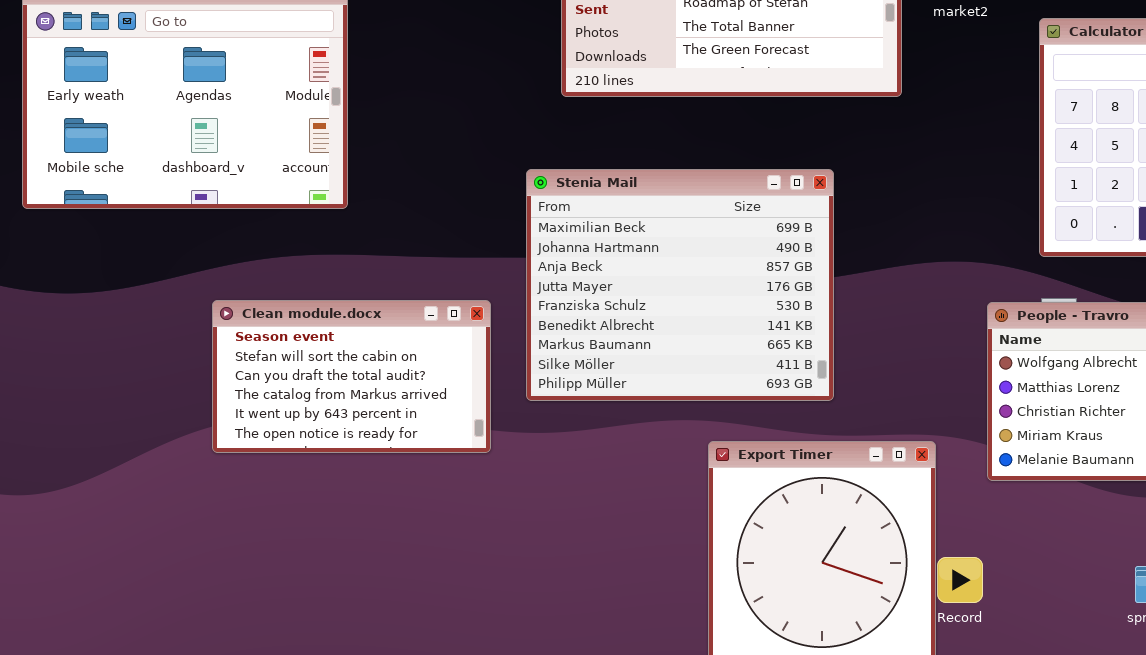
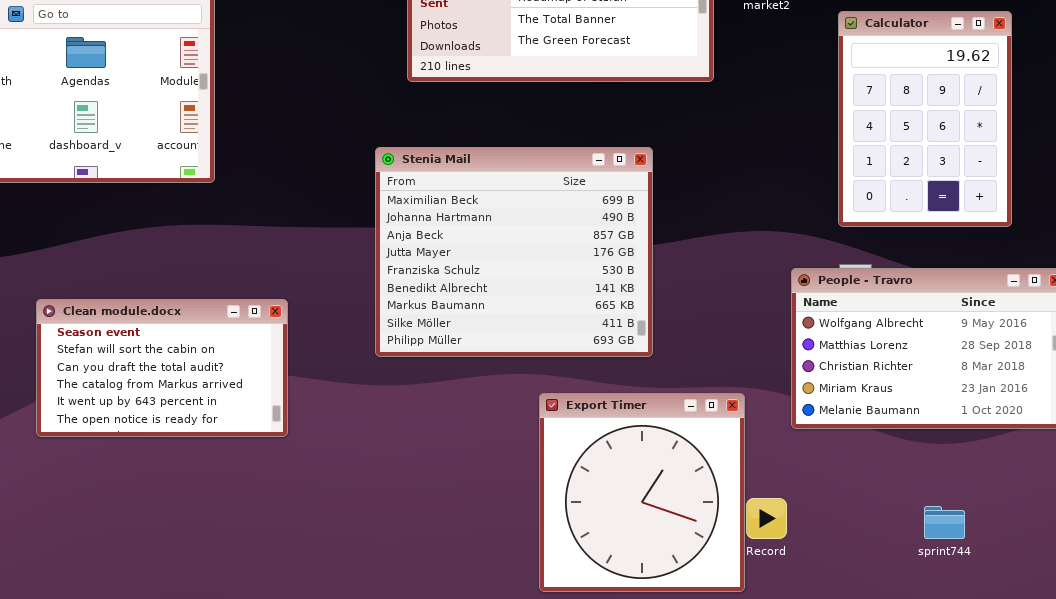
Clean module.docx: [212,300,491,453] -> [36,299,288,437], moved

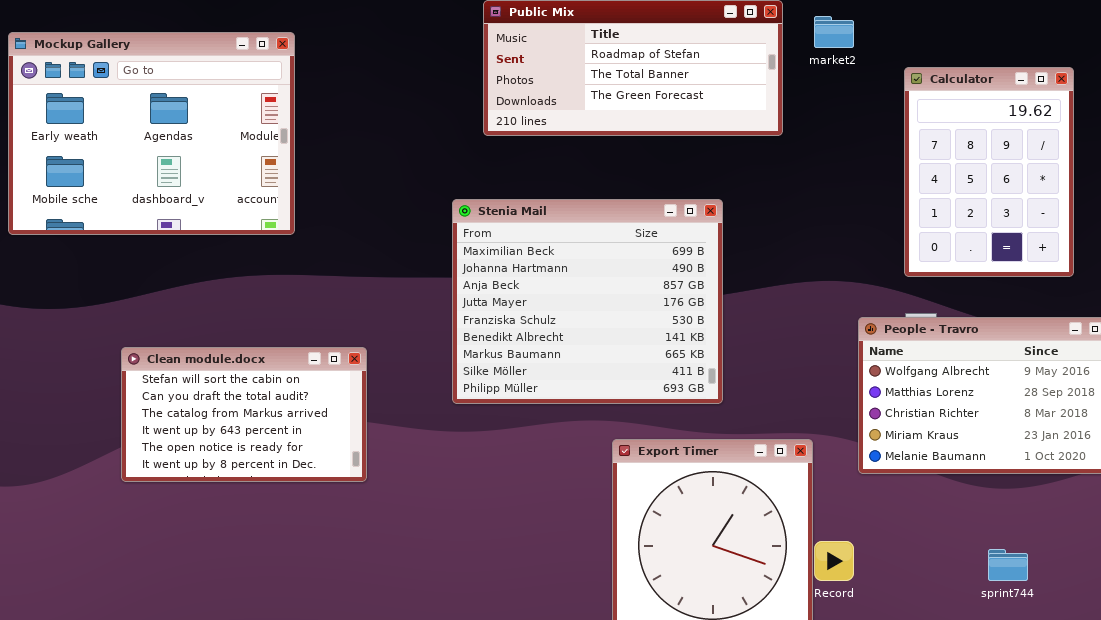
Clean module.docx: [36,299,288,437] -> [121,347,367,482], scrolled down 1 row

